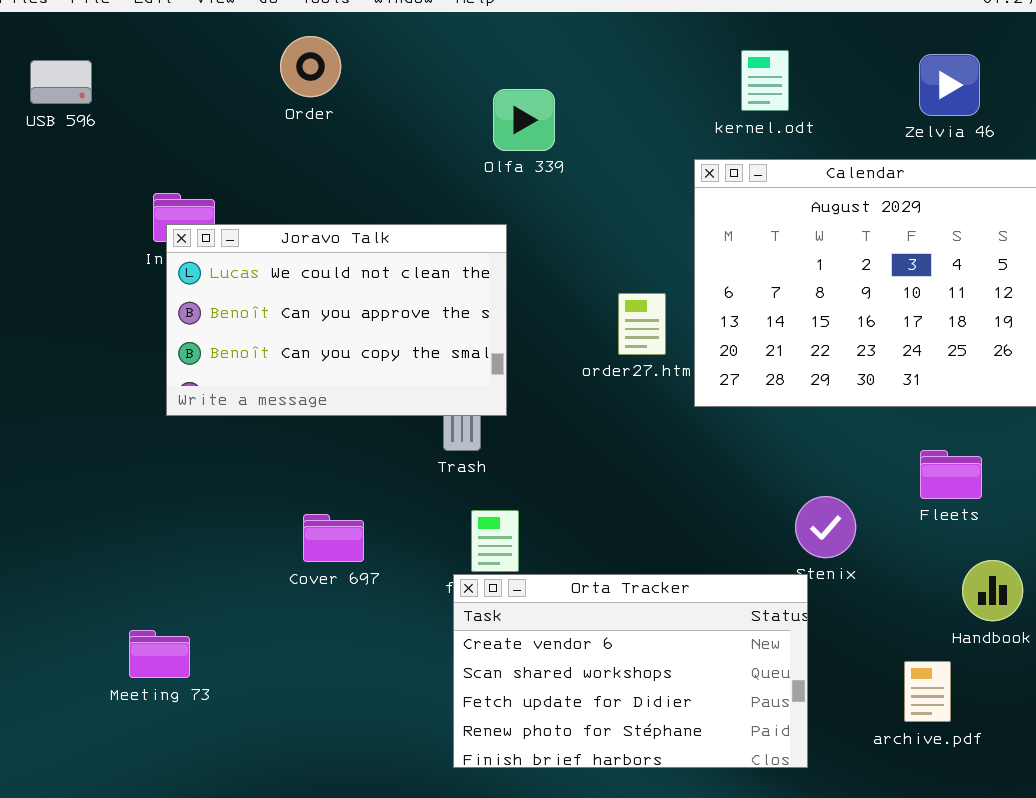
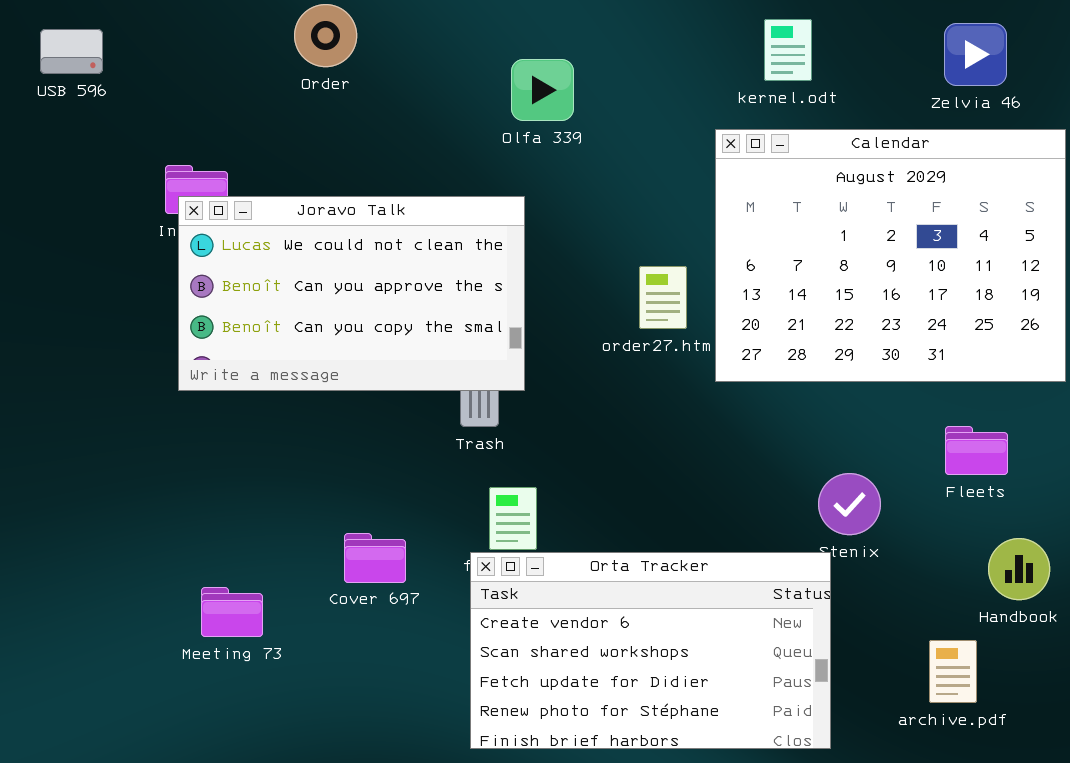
Cover 697: [303,514,364,562] -> [344,533,406,583], moved
Meeting 73: [129,630,190,678] -> [201,587,263,637], moved

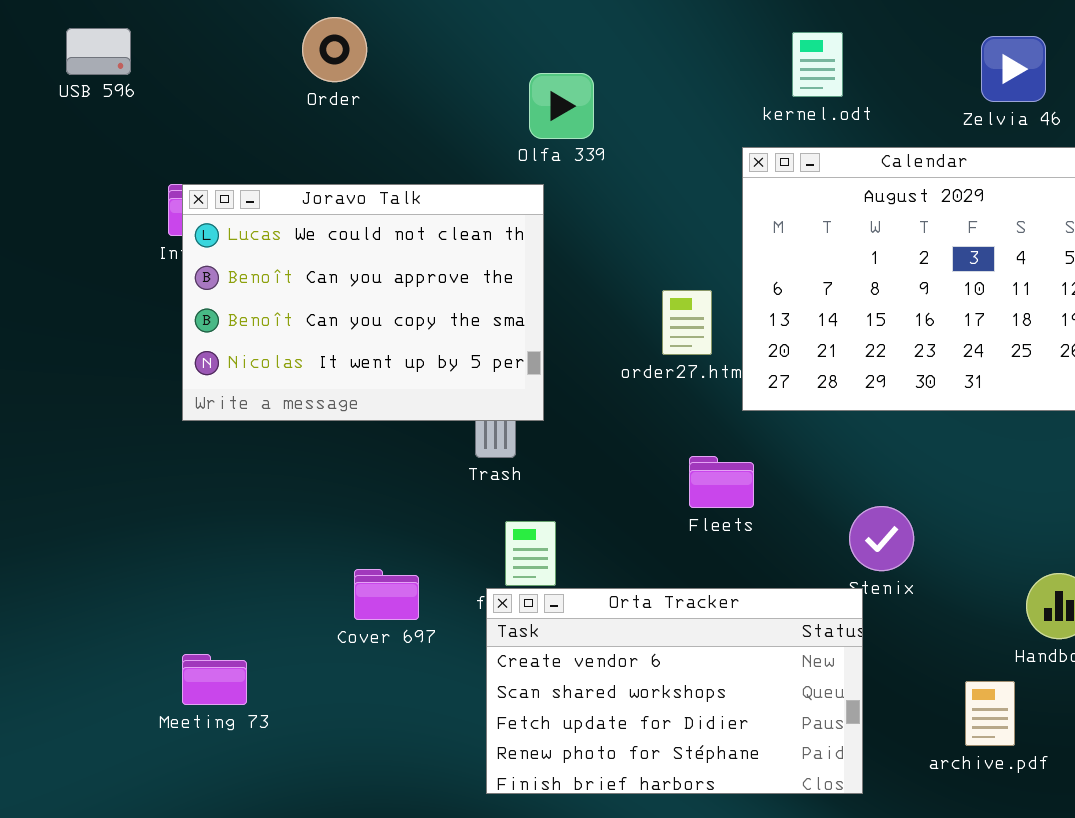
USB 596: [40,29,103,74] -> [66,28,131,75], moved
Joravo Talk: [178,196,525,391] -> [182,184,544,421], resized
Fleets: [945,426,1008,475] -> [689,456,754,508], moved
Meeting 73: [201,587,263,637] -> [182,654,247,705], moved

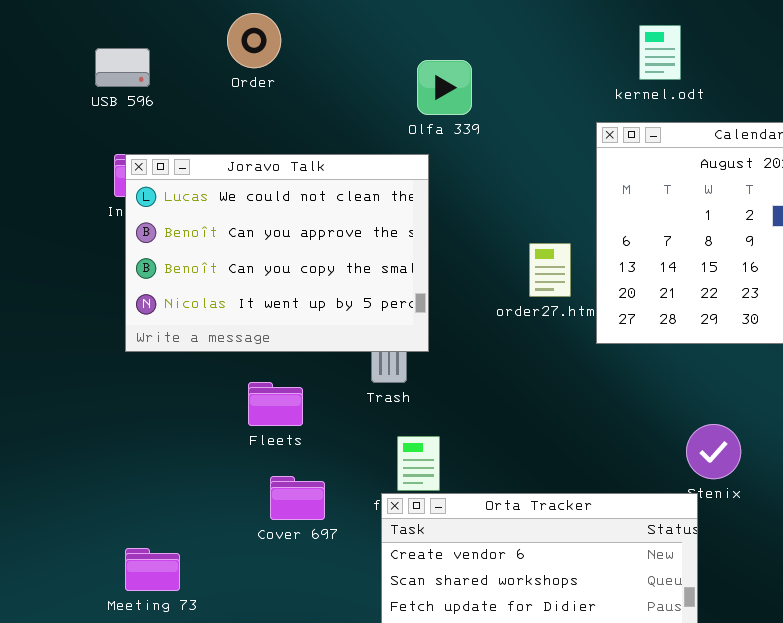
USB 596: [66,28,131,75] -> [95,48,150,87], moved
Fleets: [689,456,754,508] -> [248,382,303,426], moved

